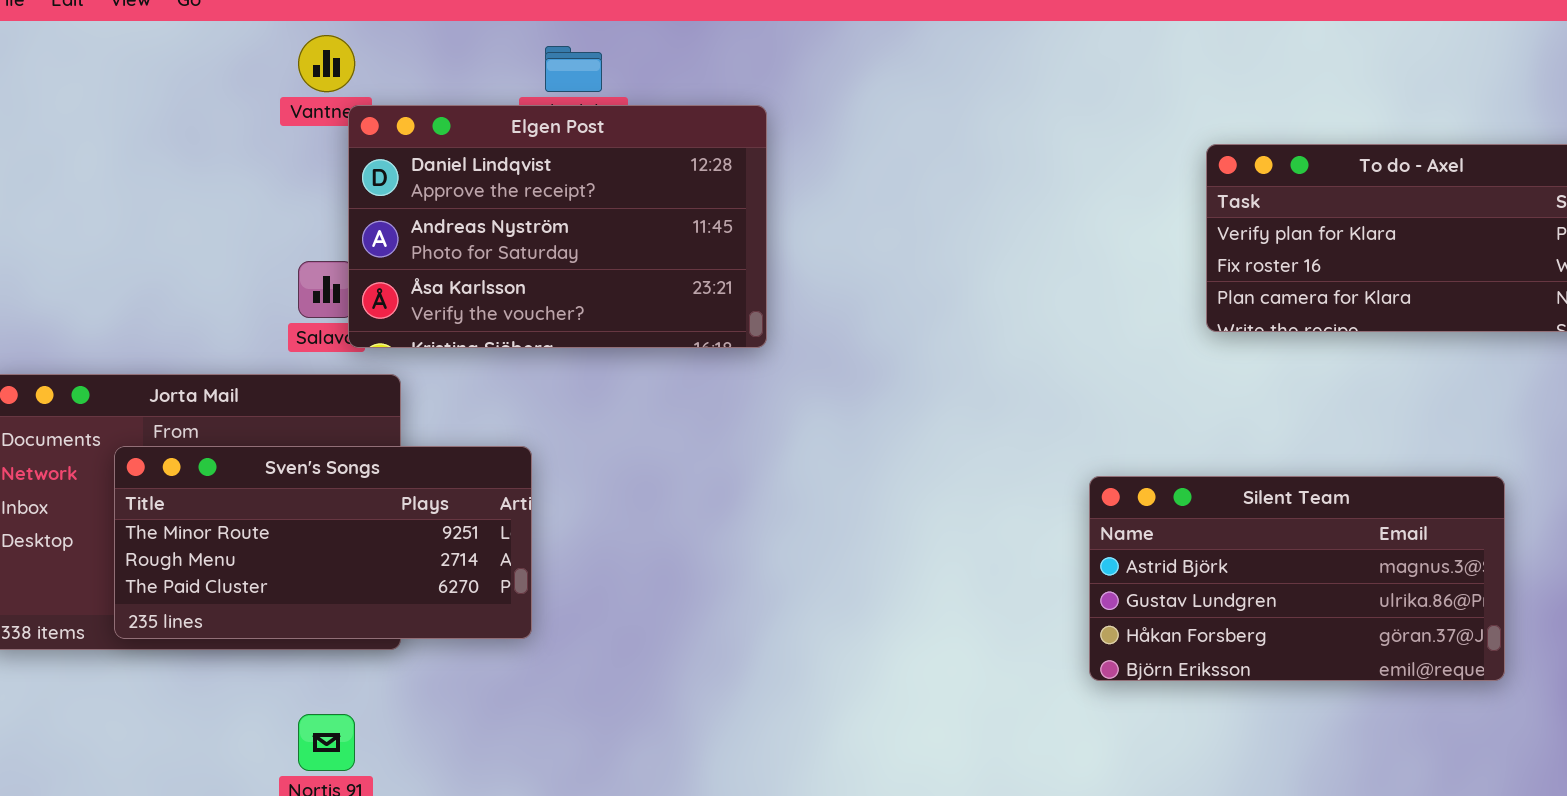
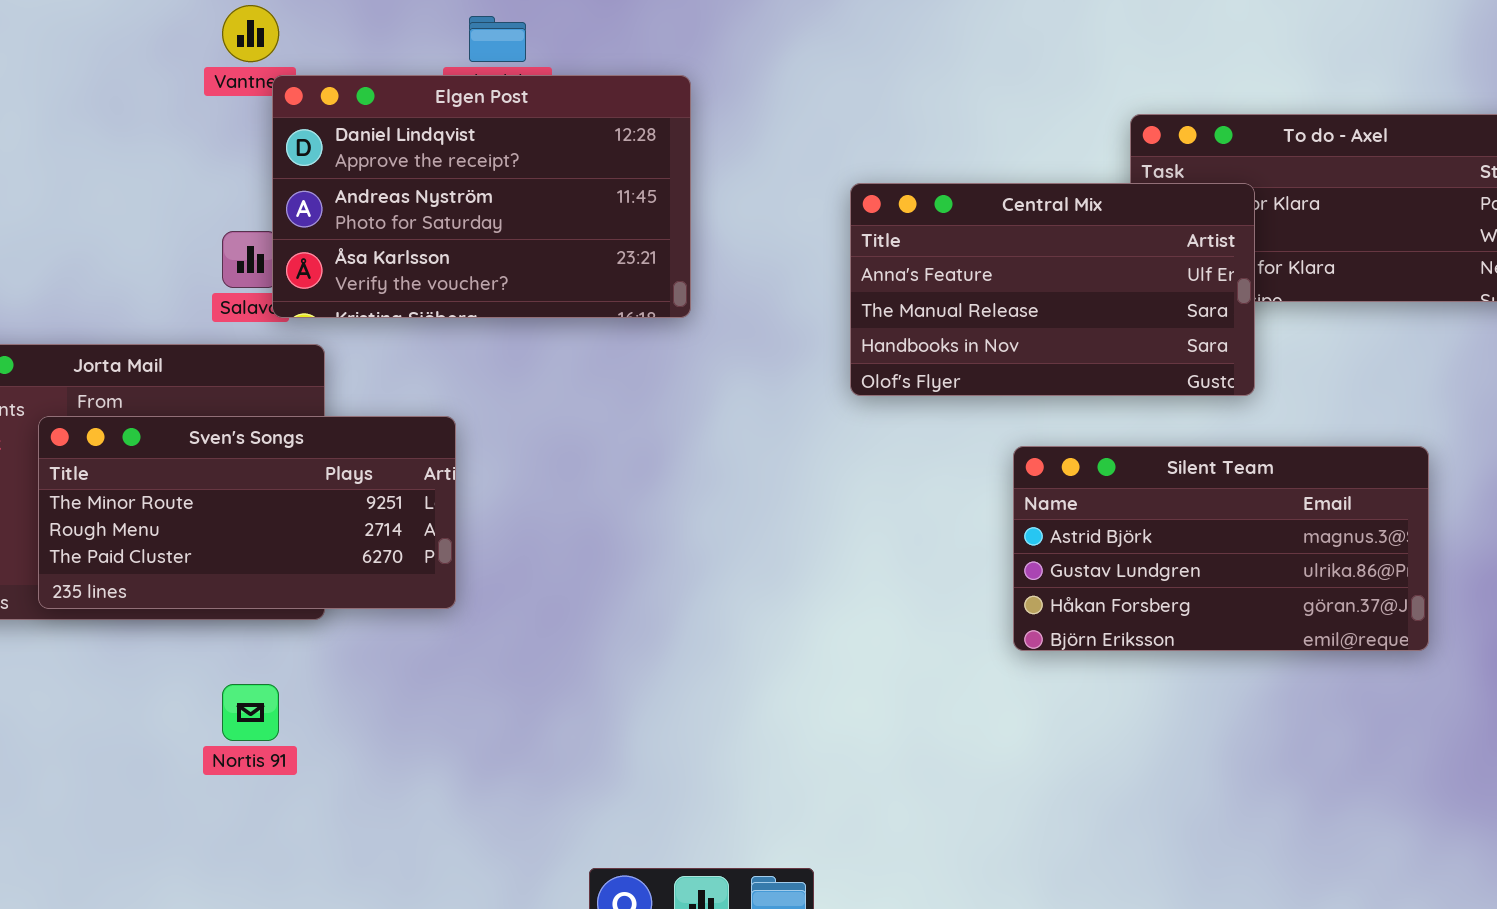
Central Mix: none -> [850,183,1255,396], opened

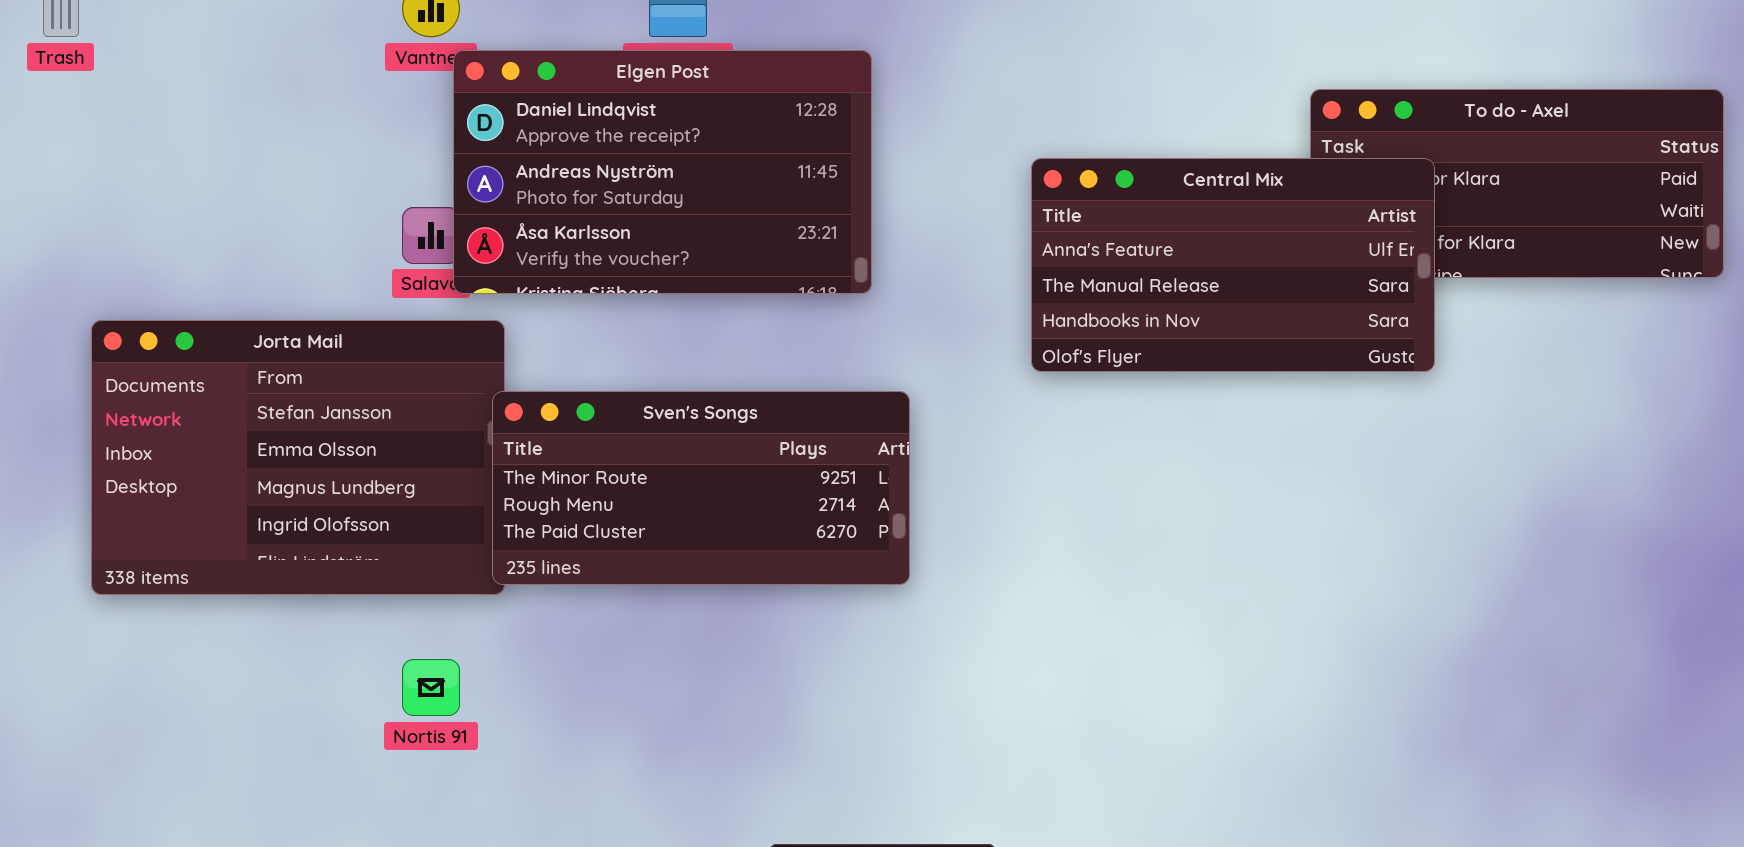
Sven's Songs: [38,416,456,609] -> [492,391,910,585], moved
Silent Team: [1013,446,1429,651] -> none, closed

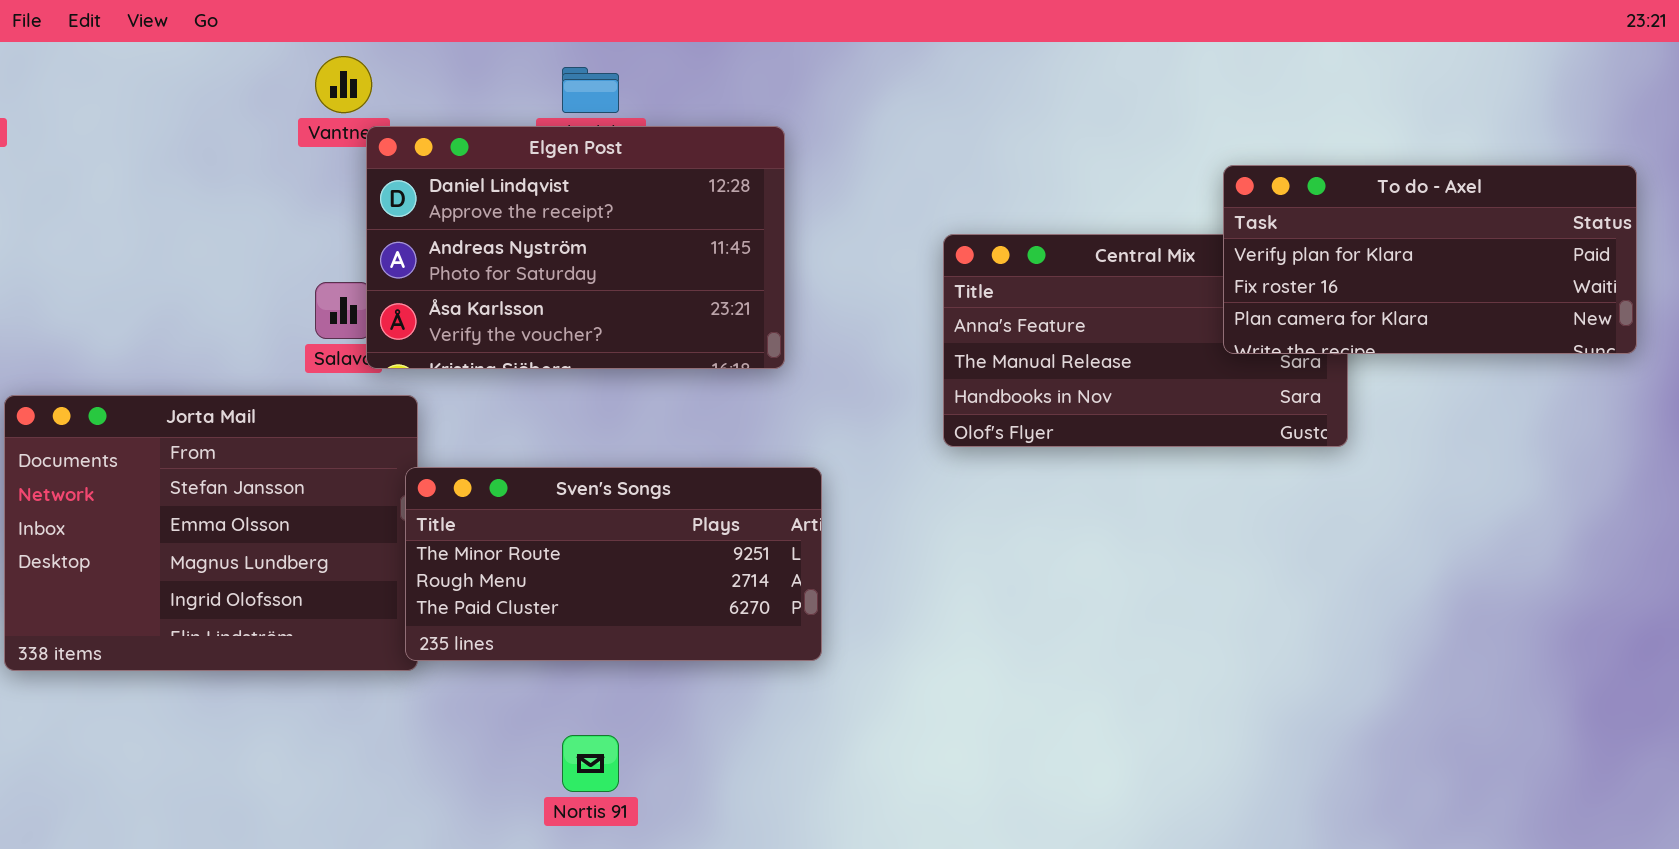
To do - Axel: [1310,89,1724,278] -> [1223,165,1637,354], raised
Nortis 91: [402,659,460,716] -> [562,735,619,792], moved

